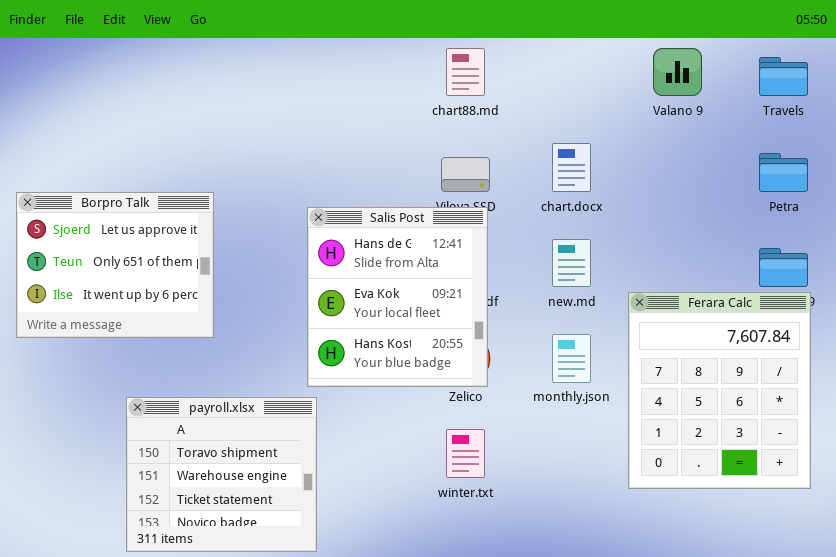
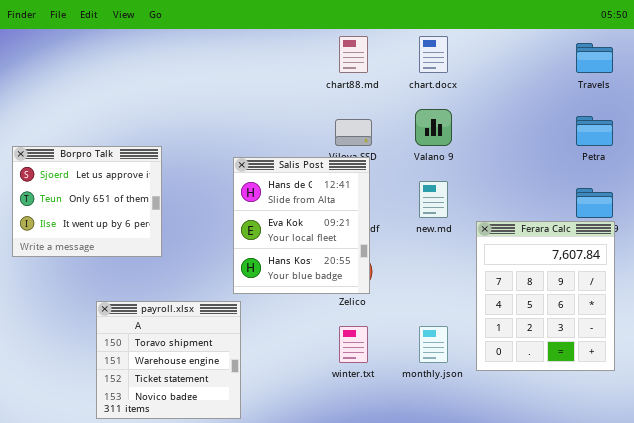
Valano 9: [653,48,702,96] -> [415,109,452,146], moved
chart.docx: [552,143,591,192] -> [419,36,448,73], moved
monthly.json: [552,334,591,383] -> [419,326,448,363], moved

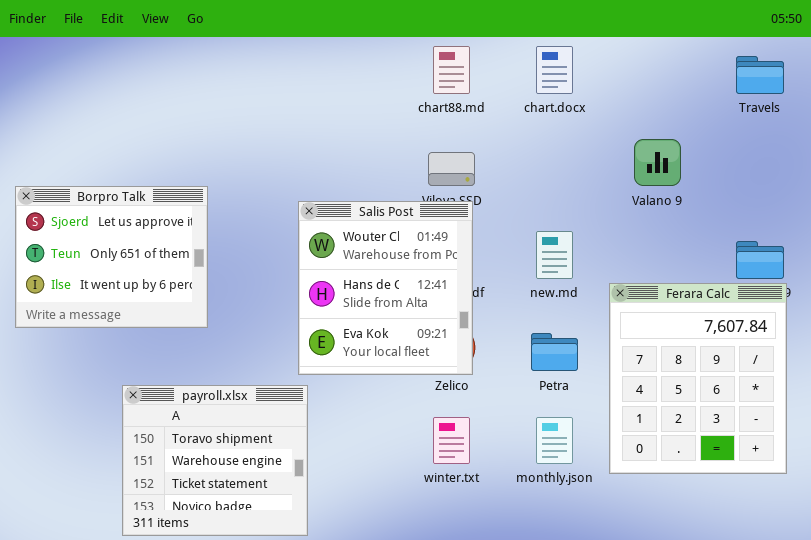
Valano 9: [415,109,452,146] -> [634,139,681,186], moved
Petra: [576,116,613,146] -> [531,333,578,371], moved
Salis Post: [233,157,370,294] -> [298,201,473,375], scrolled up 1 row

